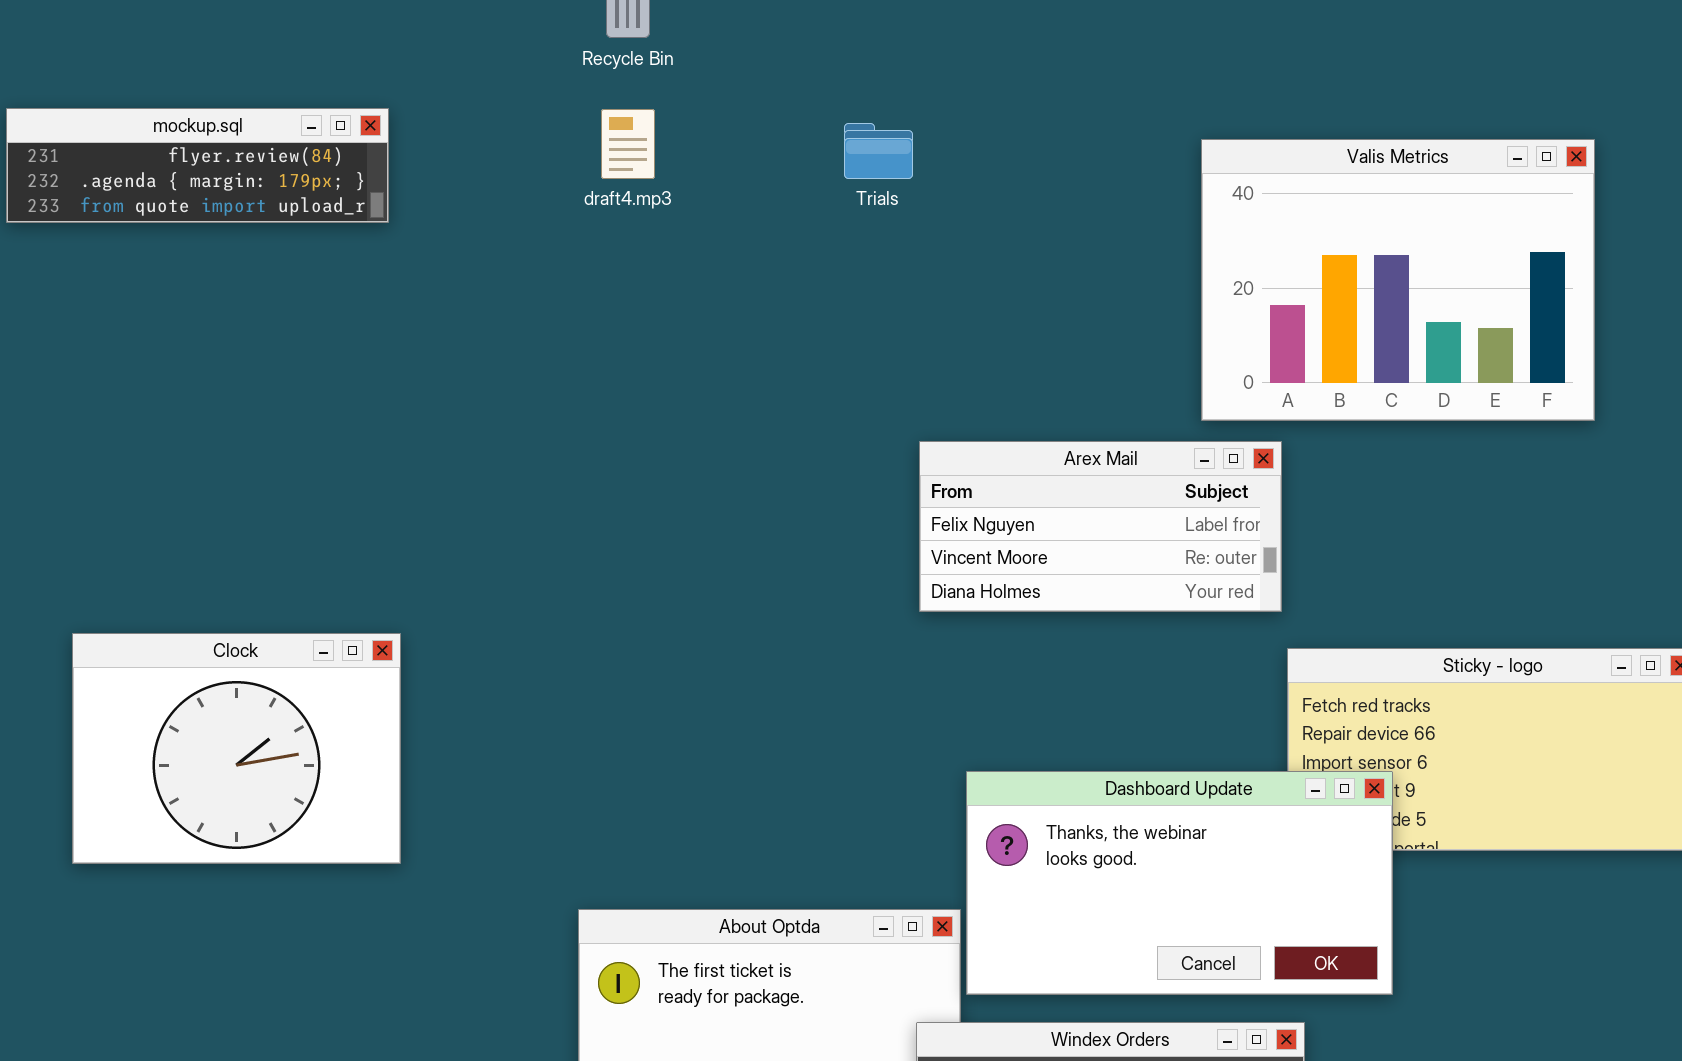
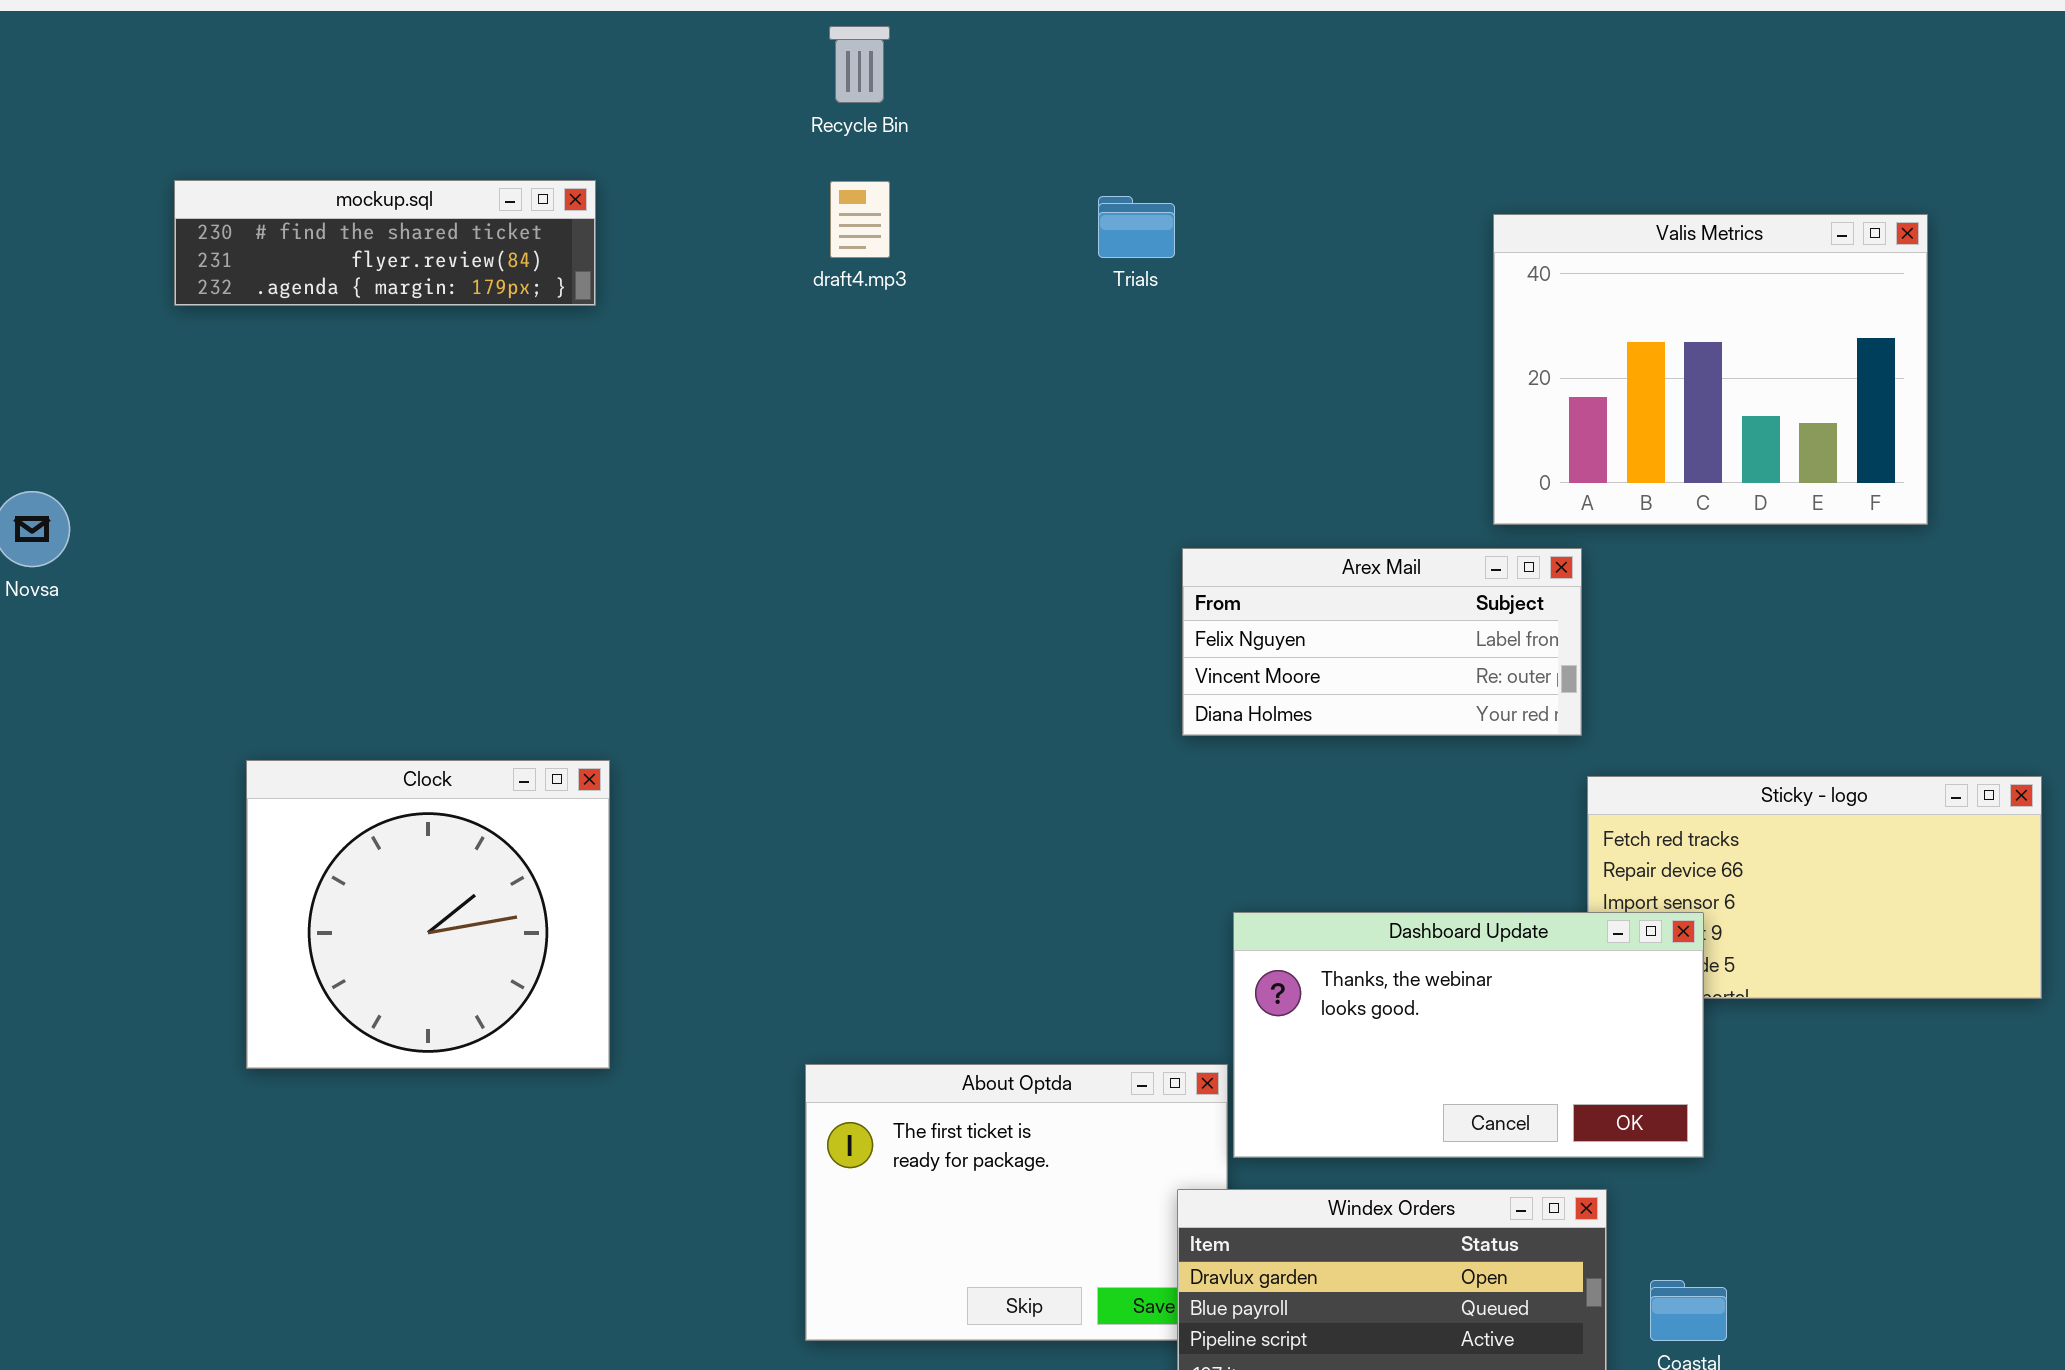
mockup.sql: [6,108,389,223] -> [174,180,596,306], scrolled up 1 row
Clock: [72,633,401,864] -> [246,760,610,1069], resized

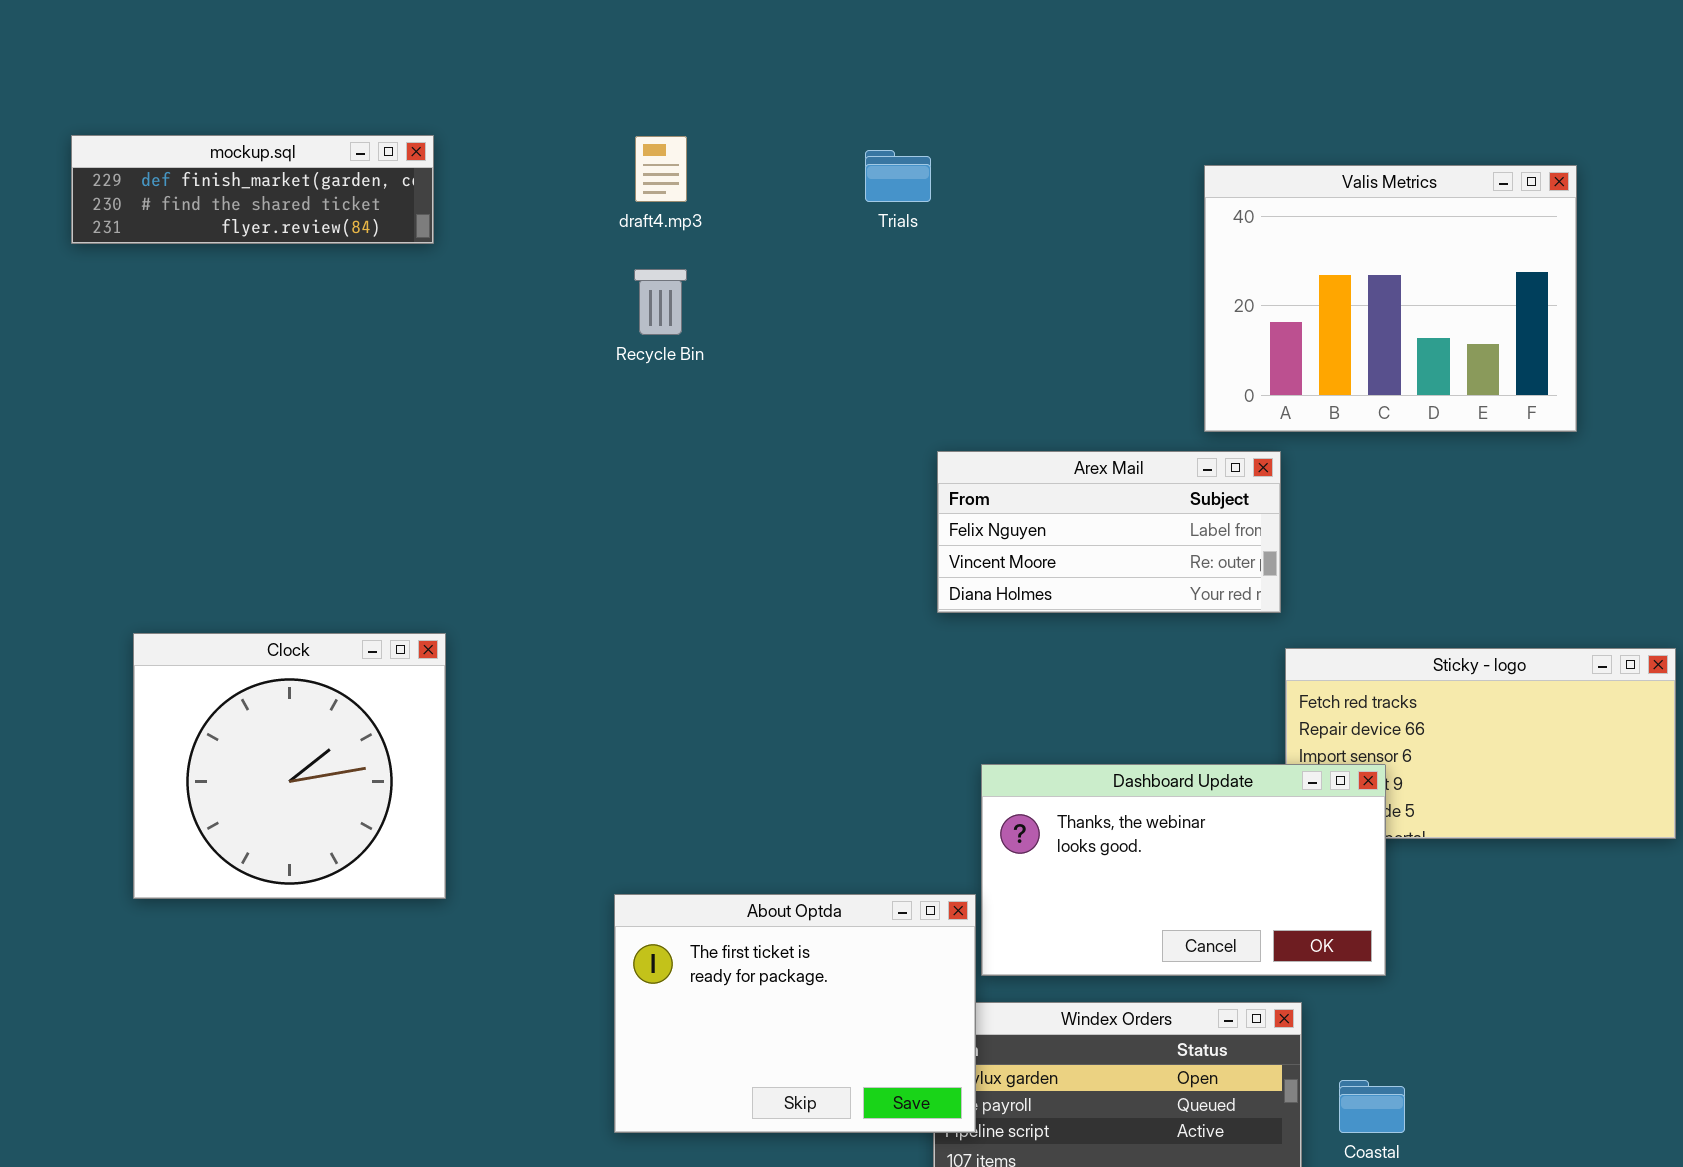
Recycle Bin: [829,26,890,103] -> [634,269,687,335], moved
mockup.sql: [174,180,596,306] -> [71,135,434,244], scrolled up 1 row
About Optda: [805,1064,1228,1341] -> [614,894,976,1133], raised

